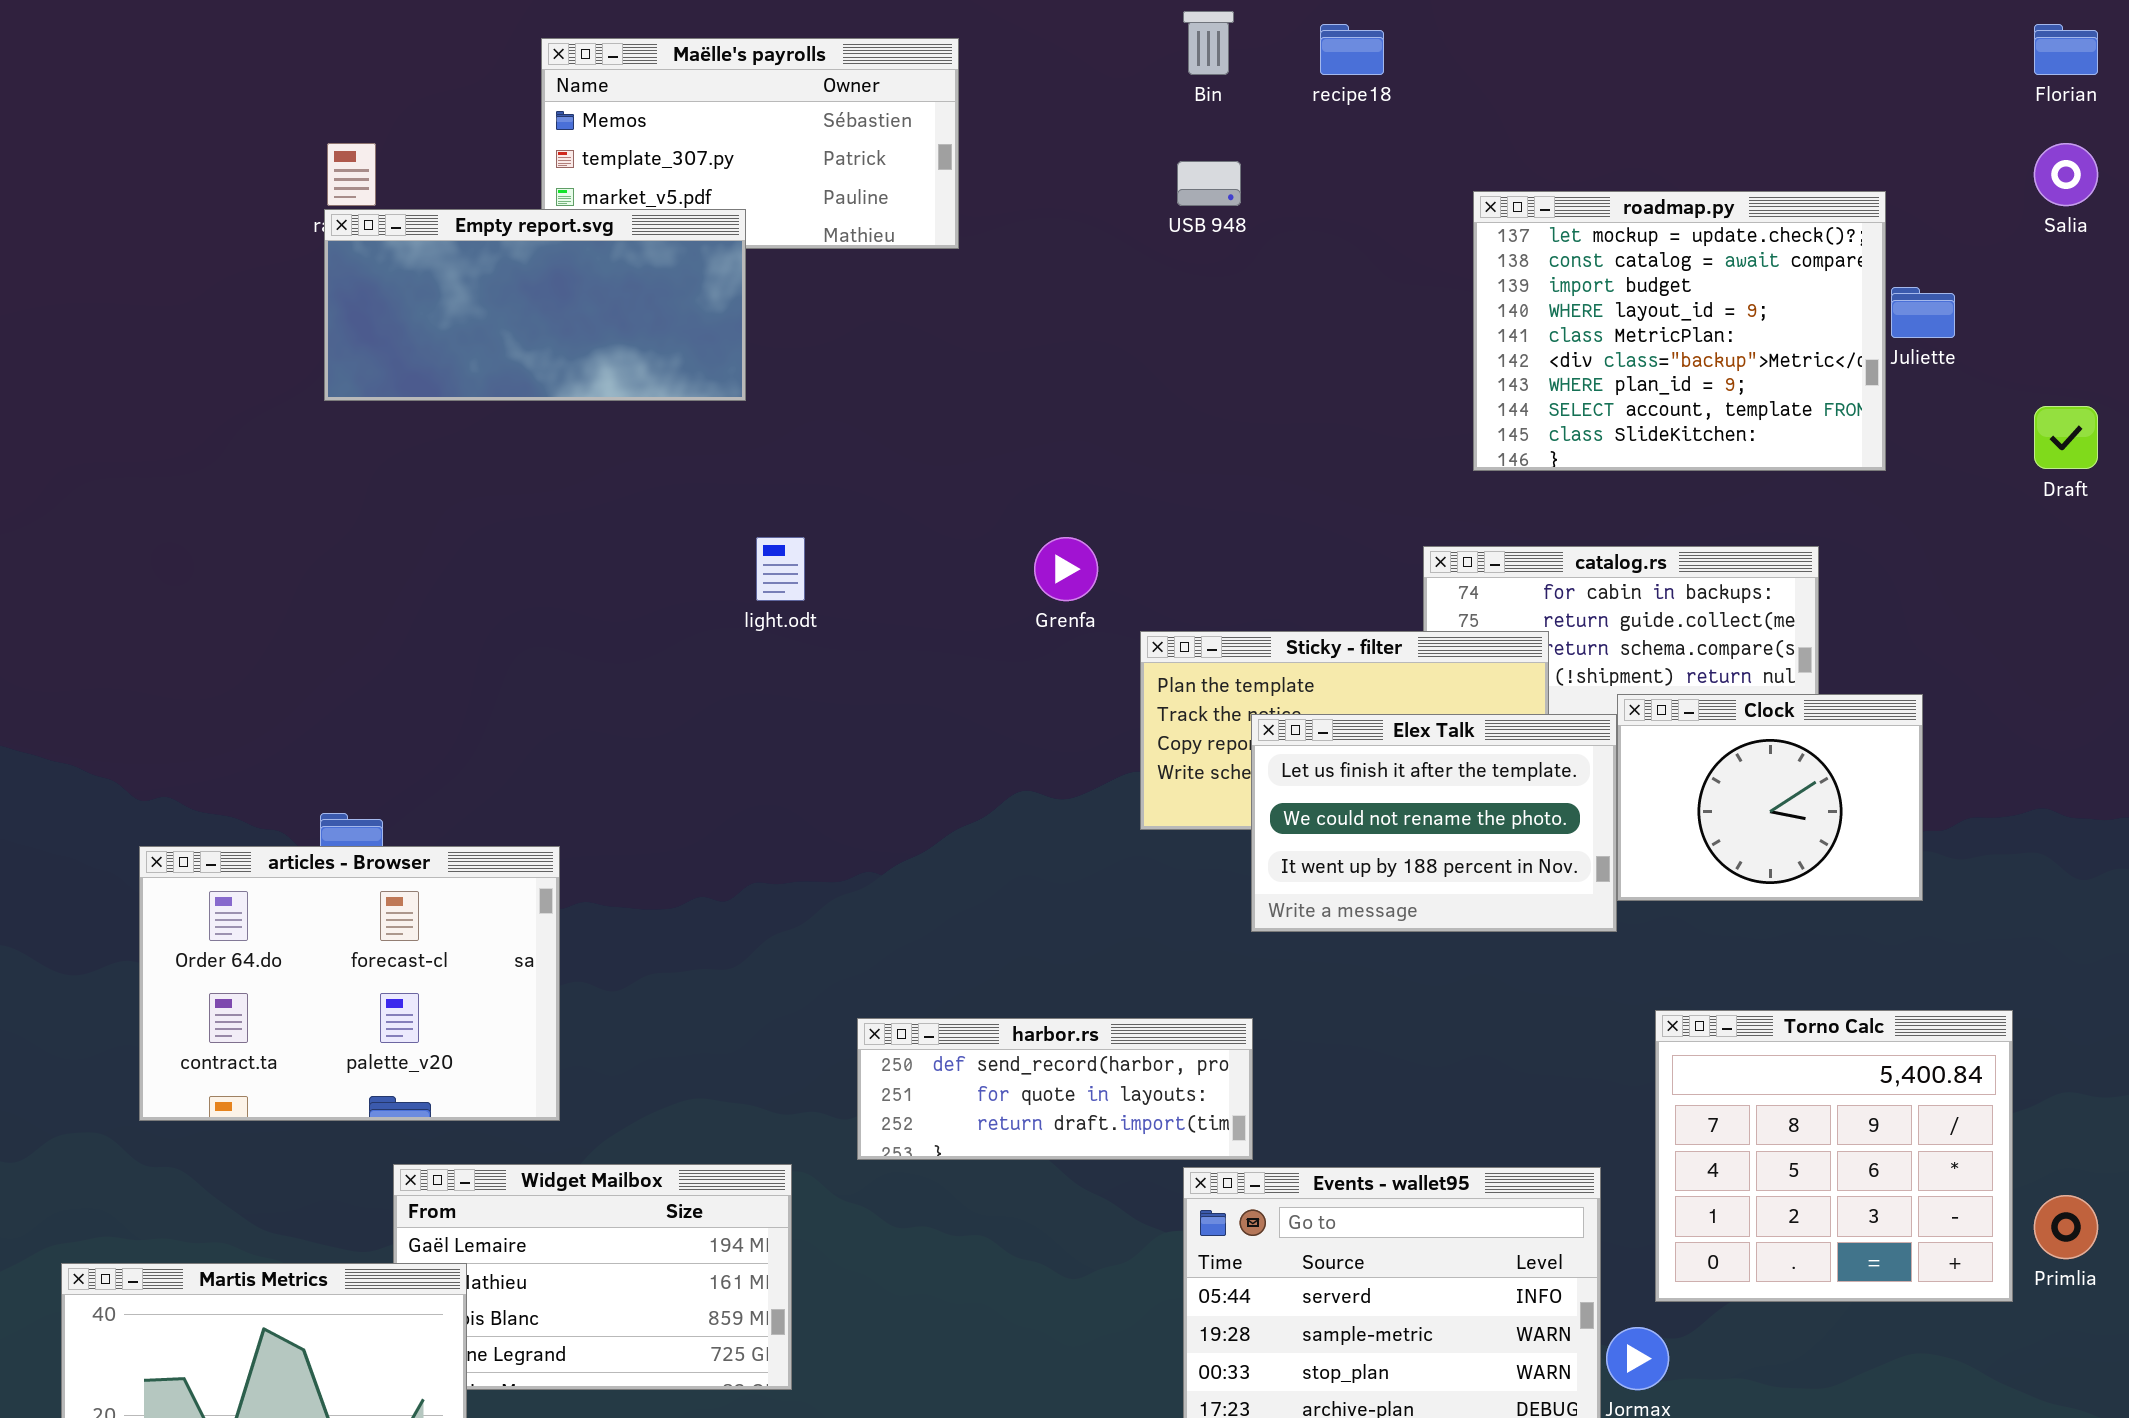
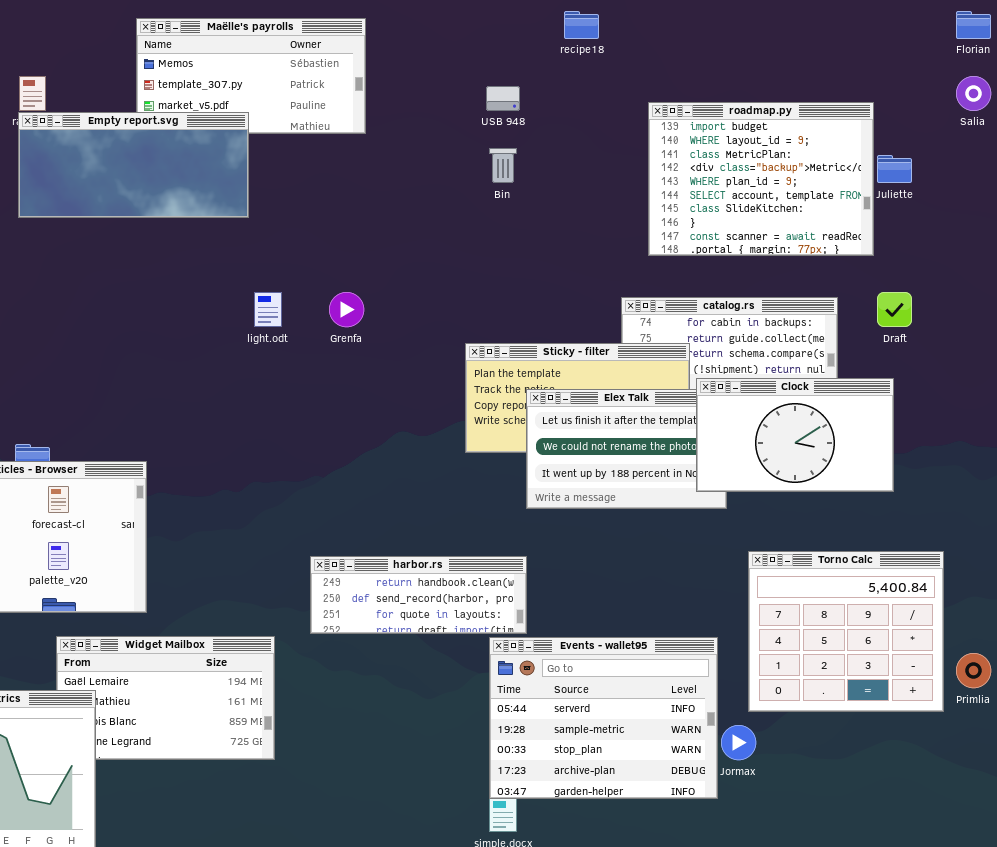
Bin: [1183,11,1234,75] -> [489,148,517,183], moved
roadmap.py: [1473,191,1886,471] -> [648,102,874,256], scrolled down 2 rows
Draft: [2034,406,2098,469] -> [877,292,912,327], moved
Grenfa: [1034,537,1098,601] -> [329,292,364,327], moved
Clock: [1617,694,1923,901] -> [696,378,894,492], resized
harbor.rs: [857,1018,1253,1160] -> [310,556,527,634], scrolled up 1 row

